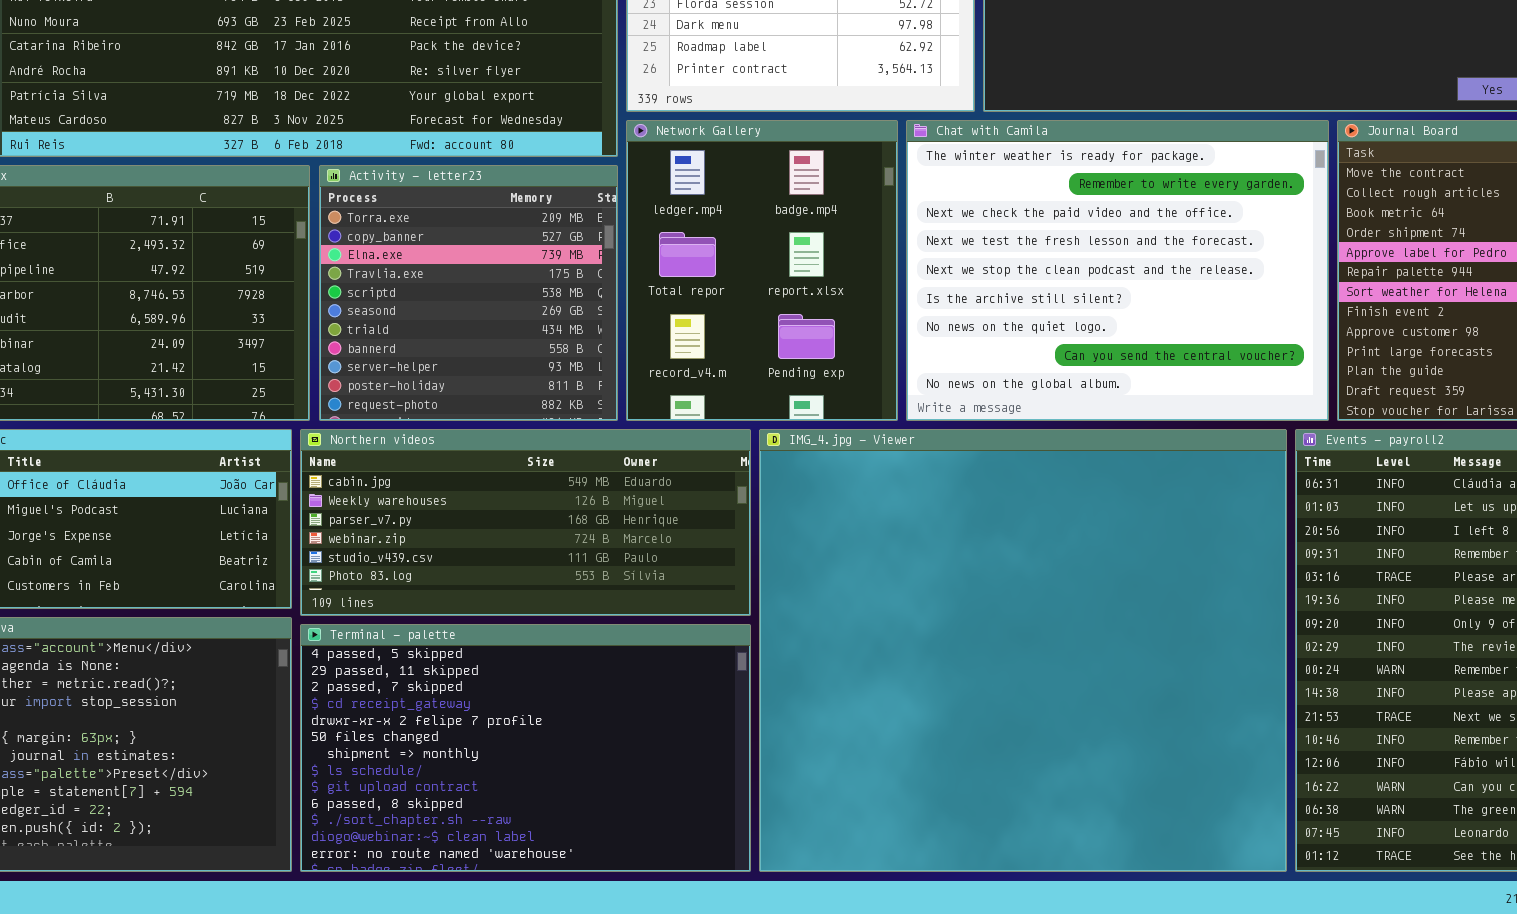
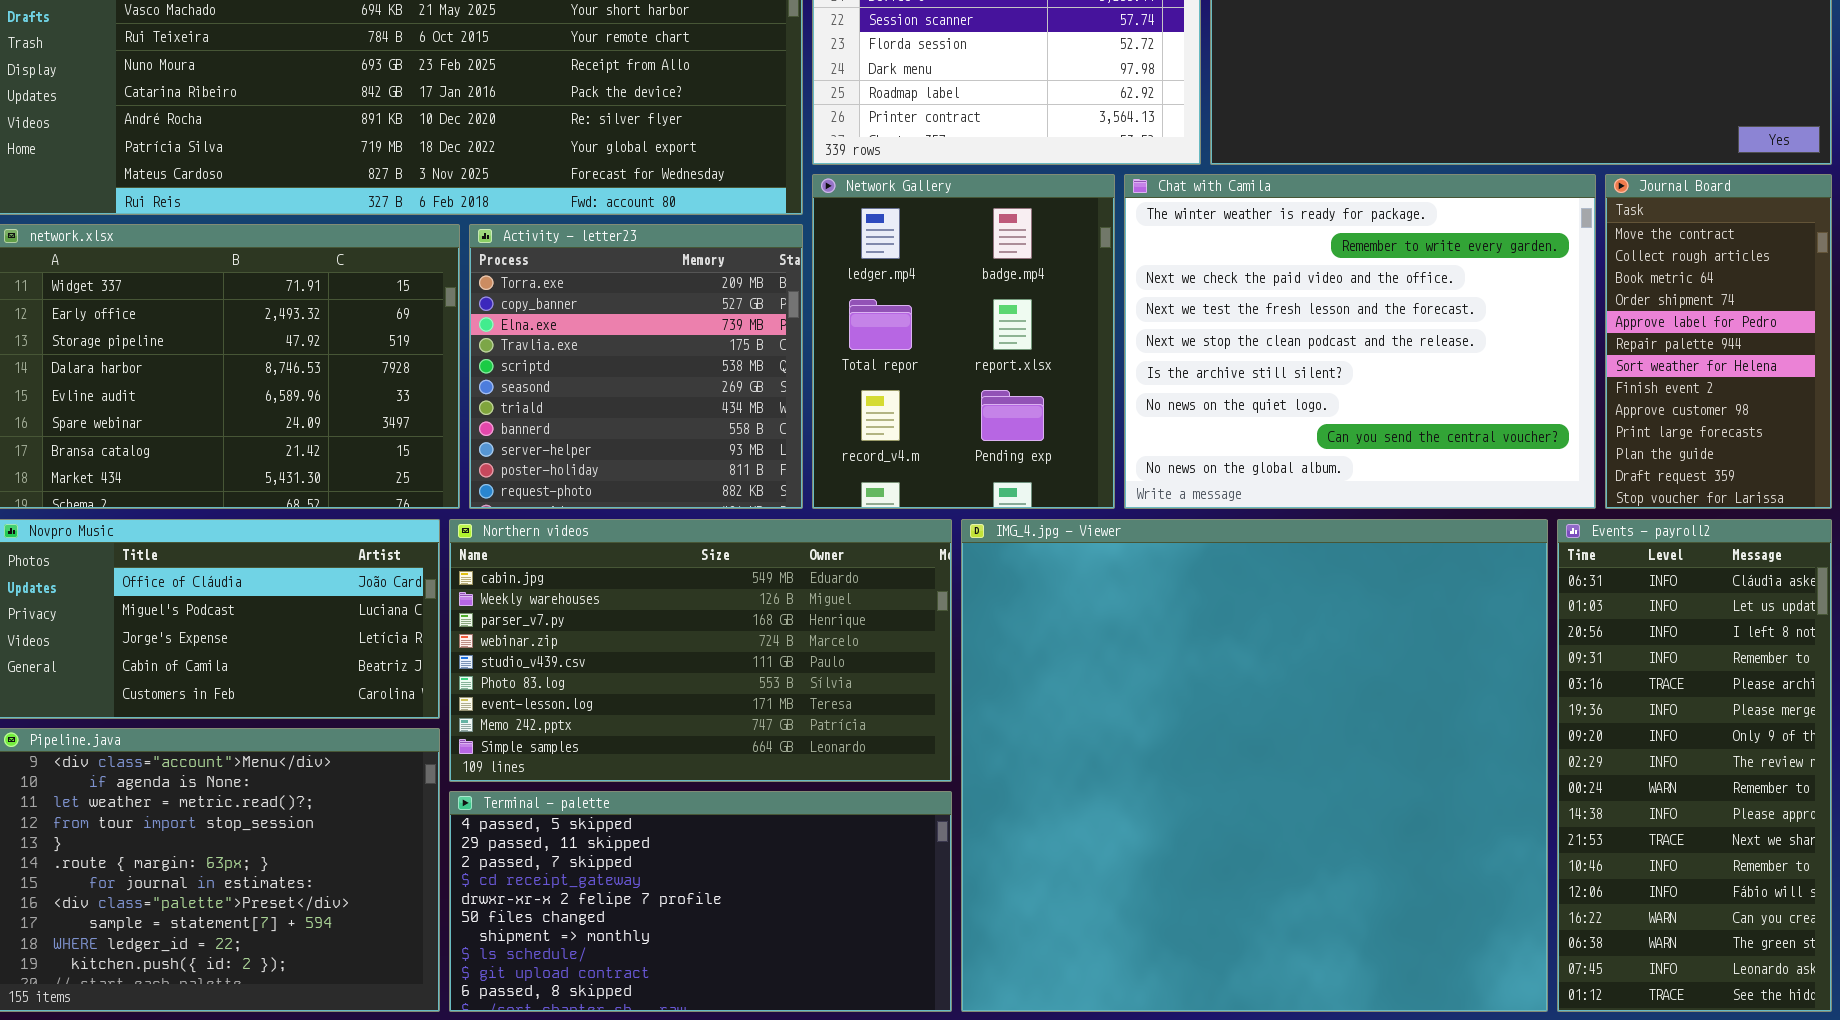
Northern videos: [300,429,751,616] -> [449,519,952,782], resized
Terminal - palette: [300,624,751,872] -> [449,791,952,1012], resized

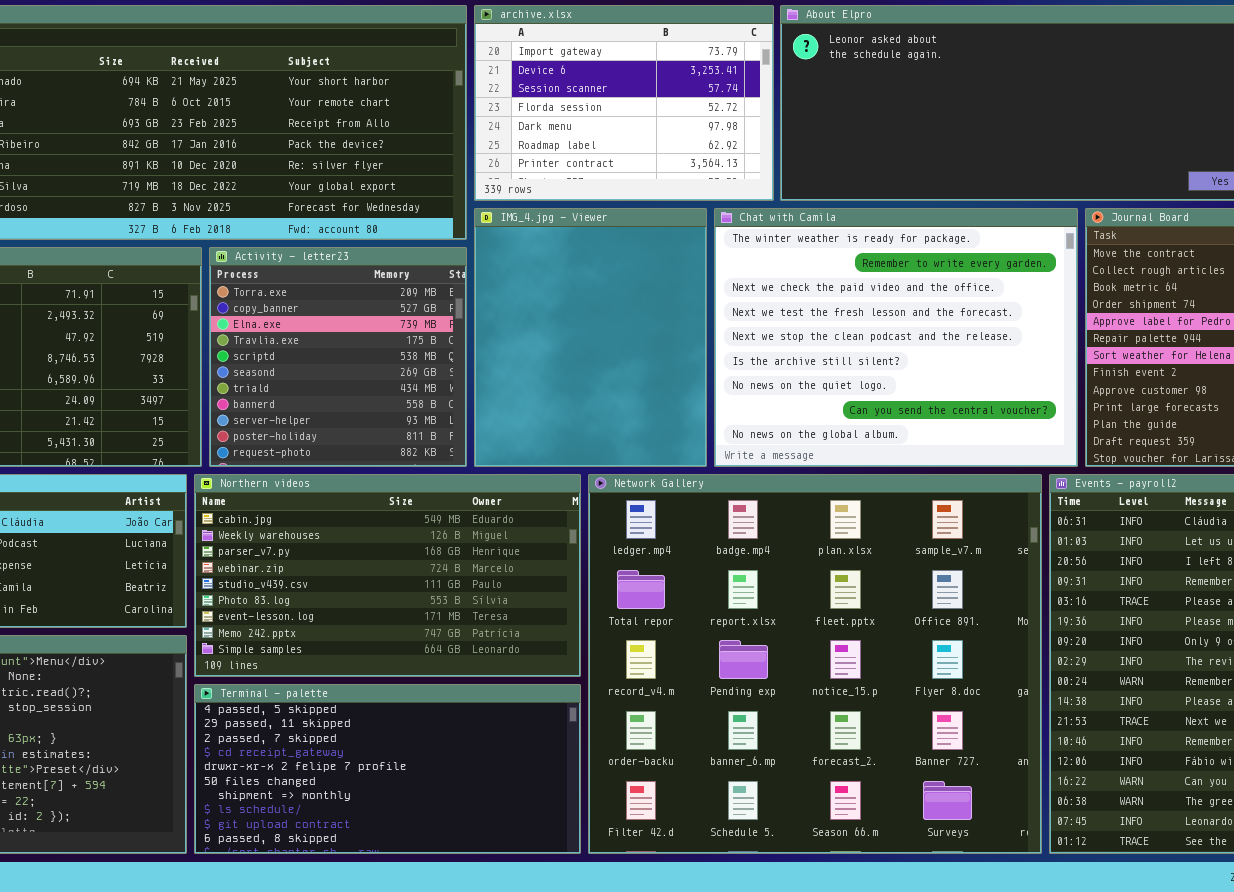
Network Gallery: [812,174,1115,509] -> [588,474,1042,854], moved, resized
IMG_4.jpg - Viewer: [961,519,1548,1012] -> [474,208,707,467], moved, resized

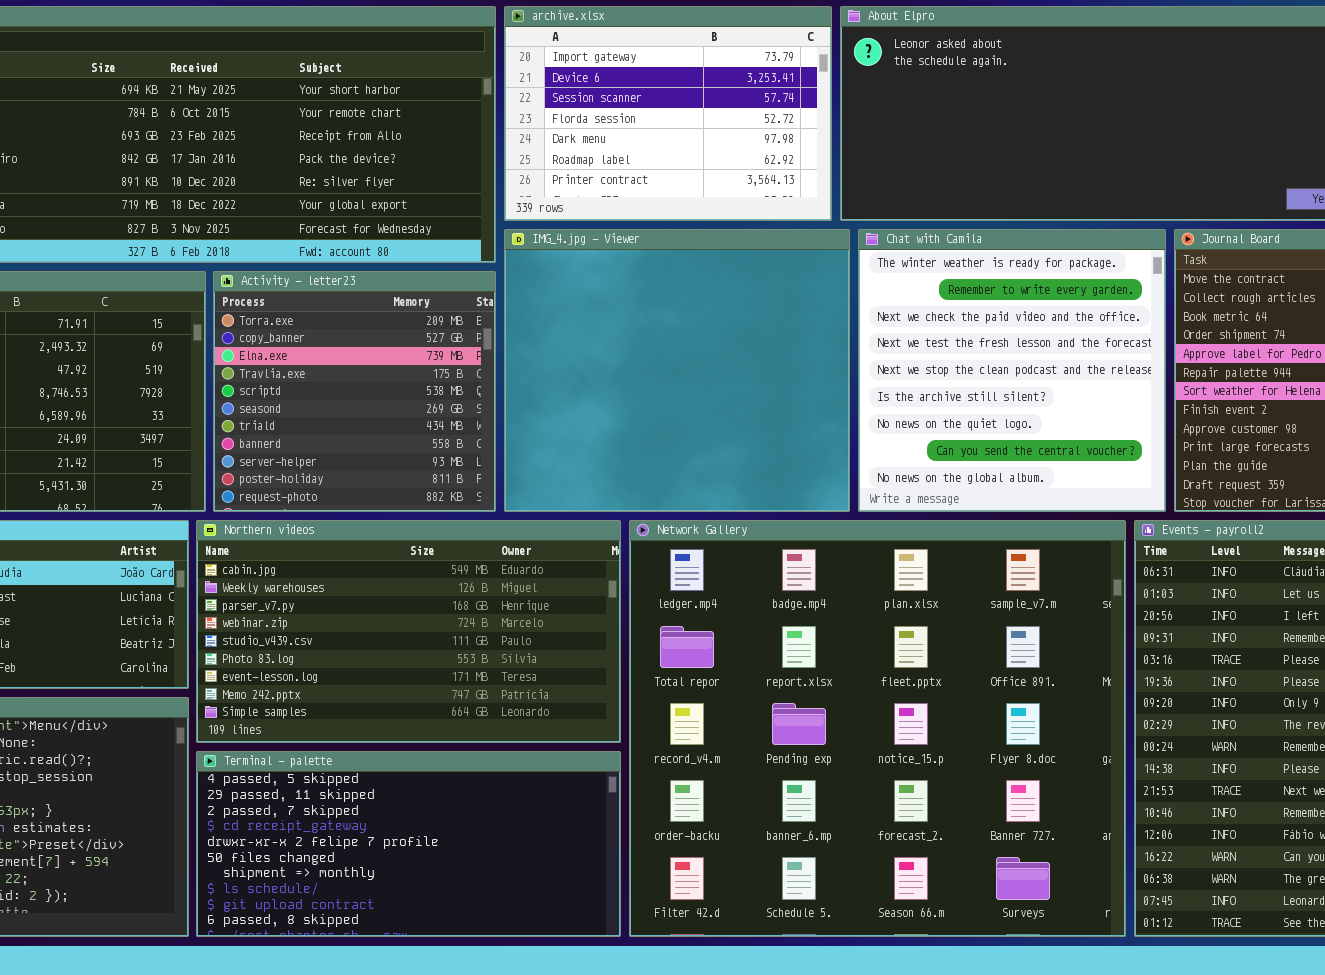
IMG_4.jpg - Viewer: [474,208,707,467] -> [504,229,850,512], resized
Chat with Camila: [714,208,1078,467] -> [858,229,1166,512], resized

